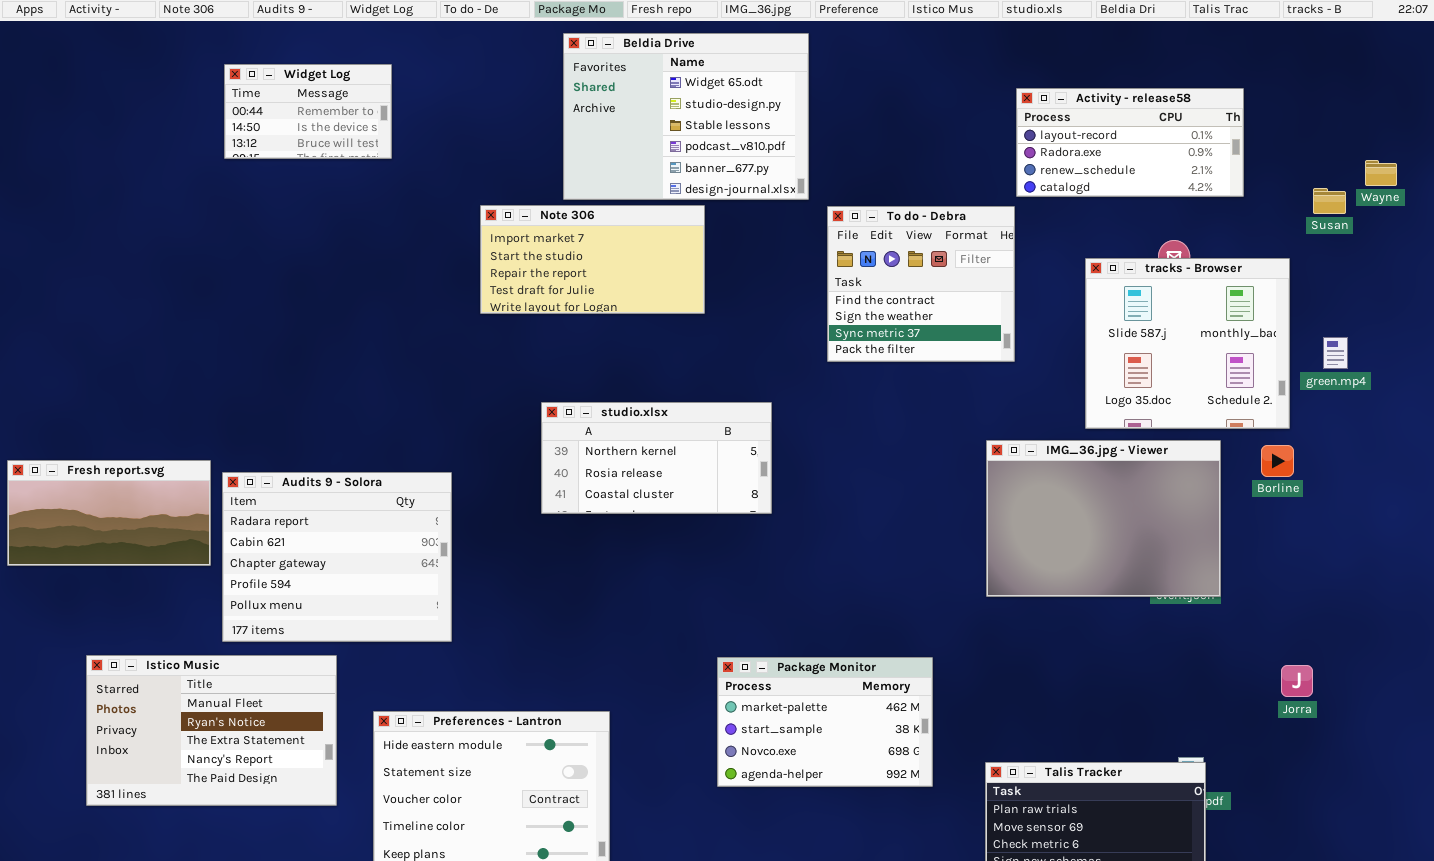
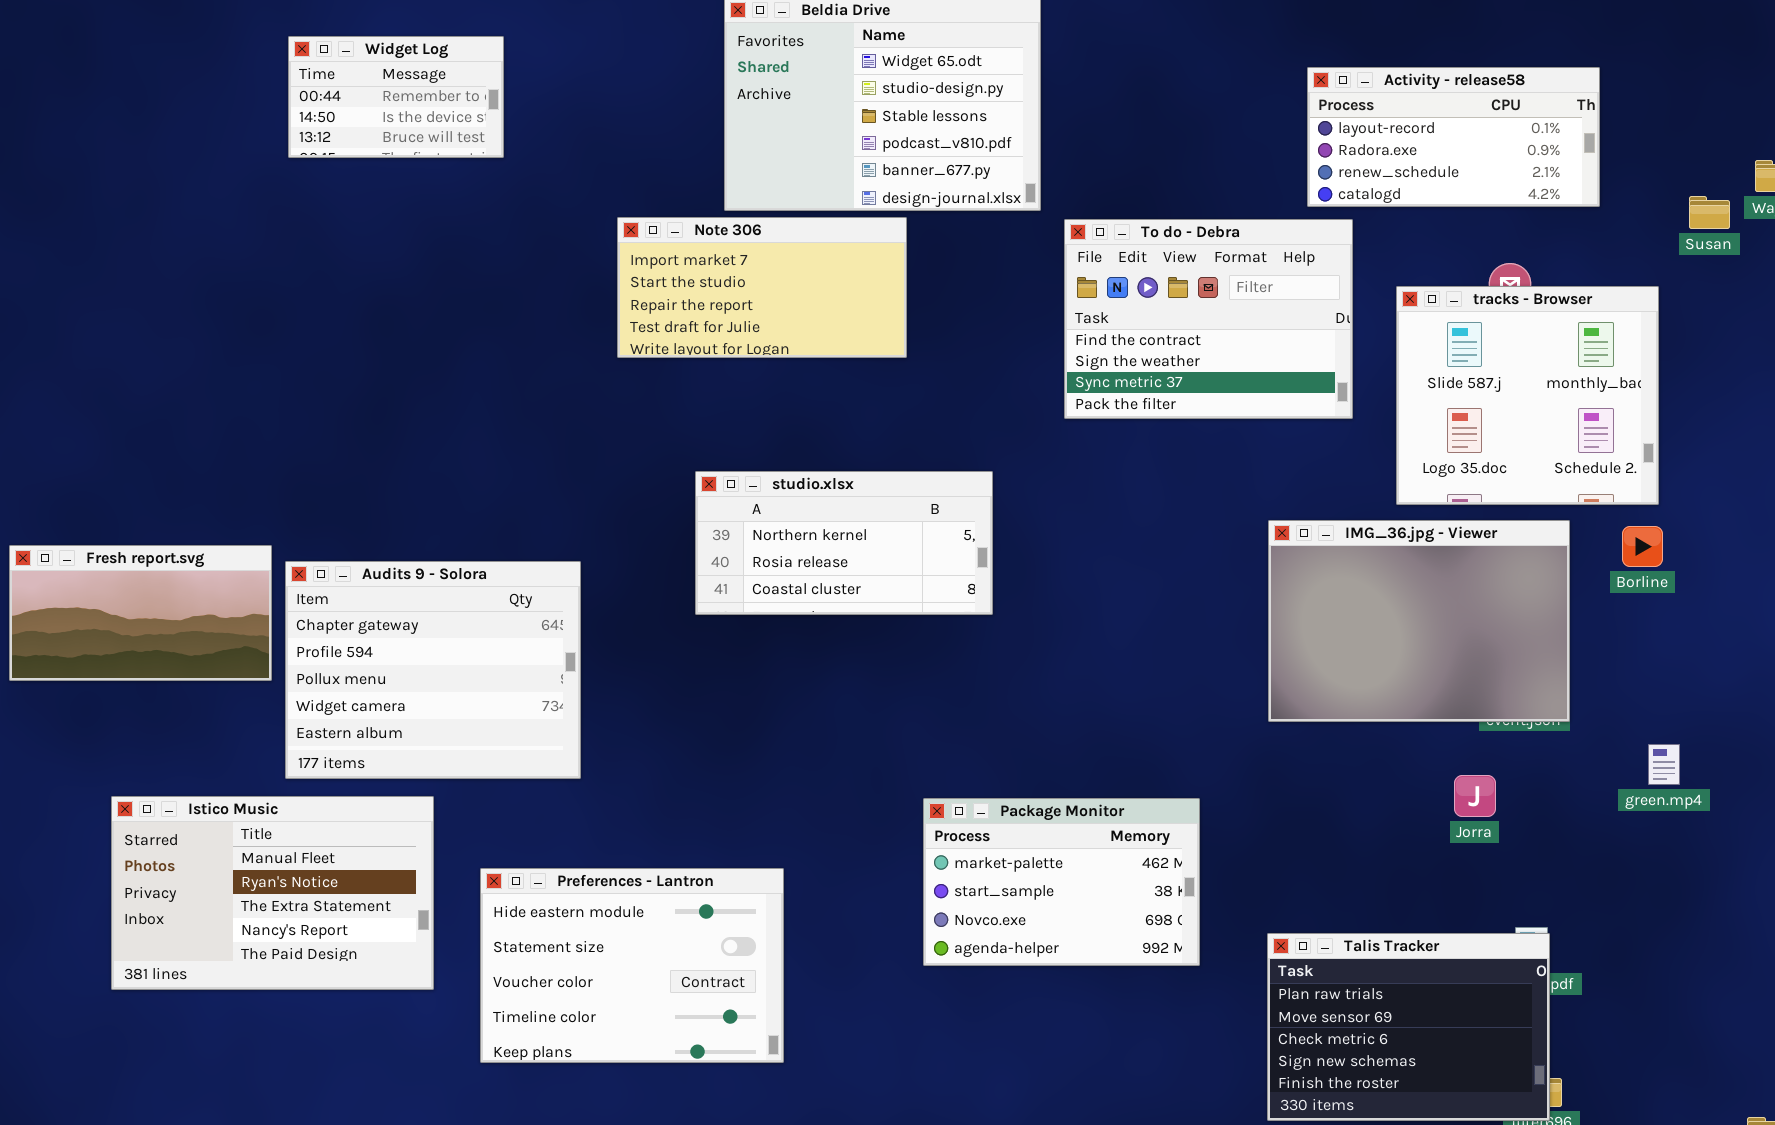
To do - Debra: [827,206,1015,362] -> [1064,219,1353,419], resized
green.mp4: [1323,337,1348,369] -> [1648,744,1680,785], moved
Audits 9 - Solora: [222,472,452,642] -> [285,561,581,779], scrolled down 2 rows
Jorra: [1281,665,1313,697] -> [1454,775,1496,817], moved

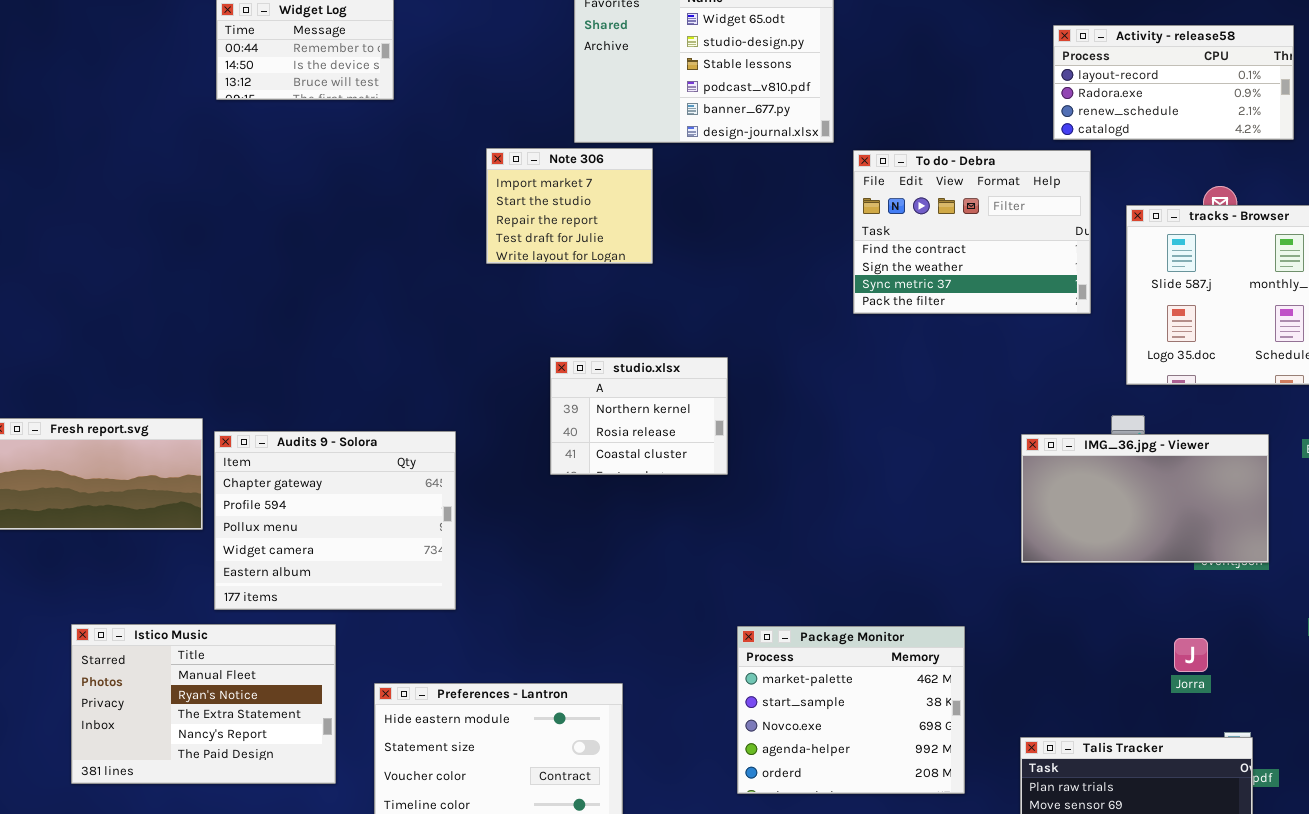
Note 306: [617,217,907,358] -> [486,148,653,264], resized
studio.xlsx: [695,471,993,615] -> [550,357,728,475], resized
IMG_36.jpg - Viewer: [1268,520,1570,722] -> [1021,434,1269,563], resized
Jorra: [1454,775,1496,817] -> [1174,638,1208,672], moved
Package Monitor: [923,798,1200,966] -> [737,626,965,794], resized

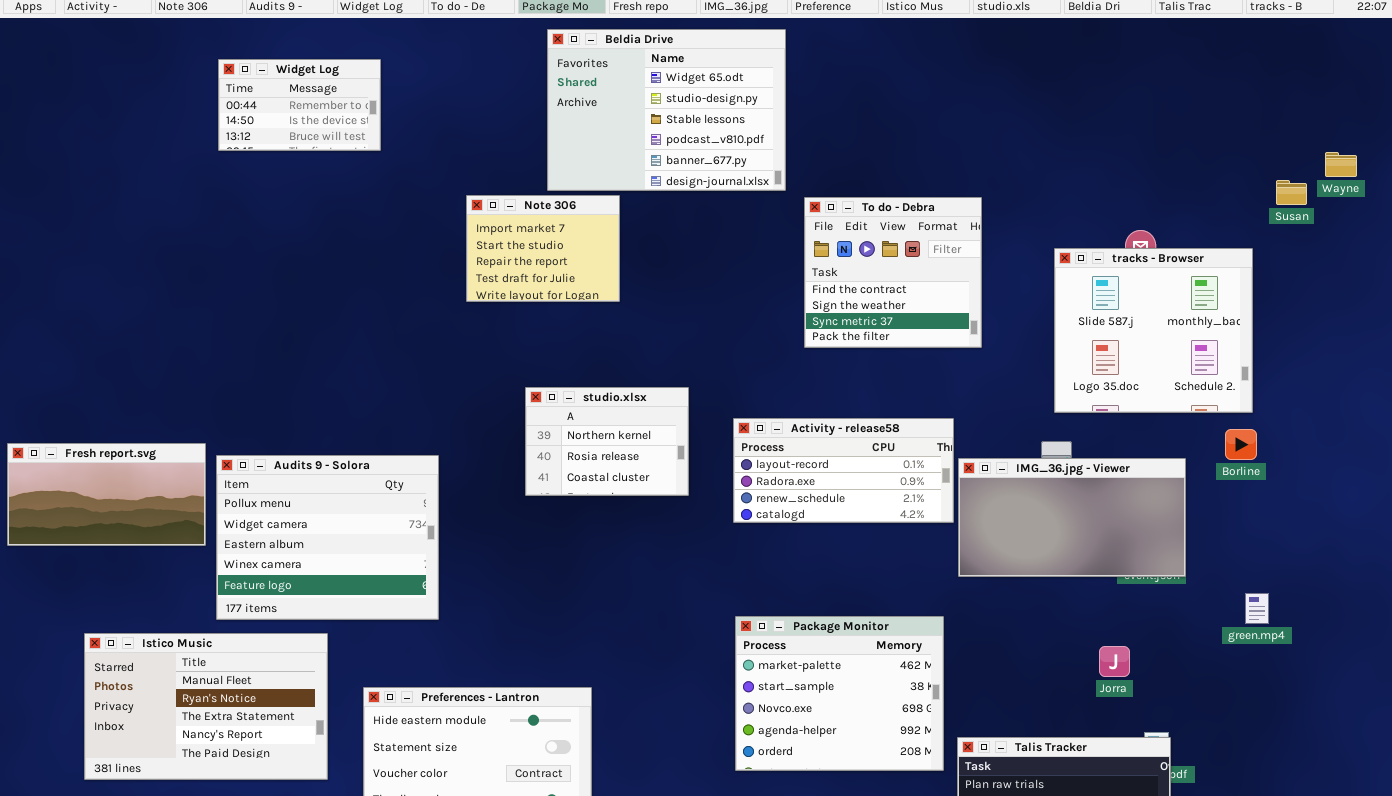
Activity - release58: [1053,25,1294,140] -> [733,418,954,523], moved
To do - Debra: [853,150,1091,314] -> [804,197,982,348], resized
Audits 9 - Solora: [214,431,456,610] -> [216,455,439,620], scrolled down 2 rows
Package Monitor: [737,626,965,794] -> [735,616,944,771], moved

